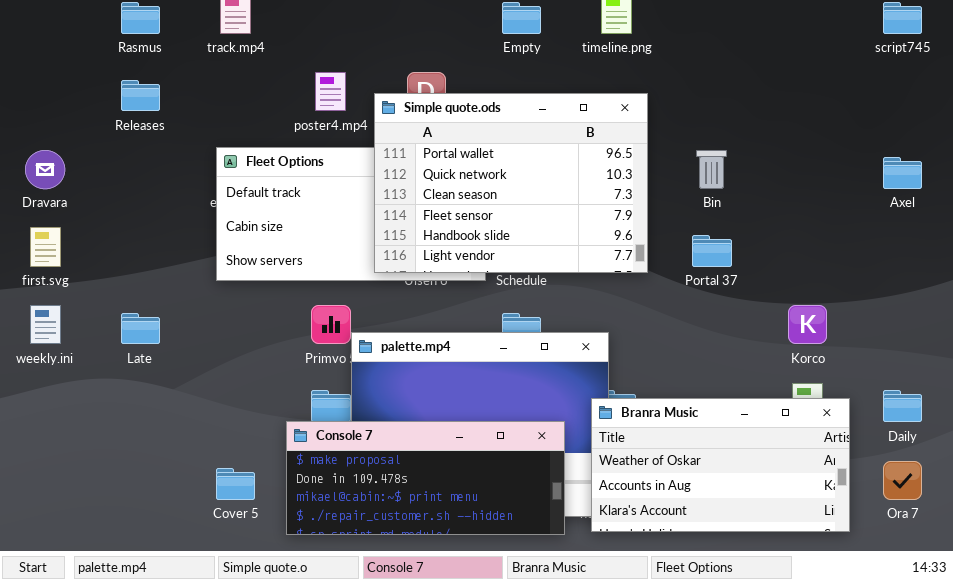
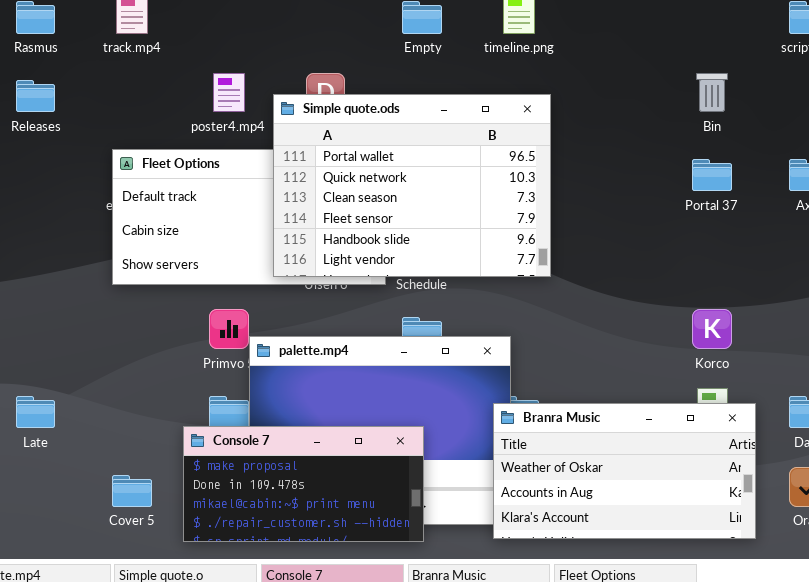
Bin: [696,150,727,189] -> [696,73,728,112], moved
Portal 37: [692,235,732,267] -> [692,159,732,191], moved
Late: [121,313,160,344] -> [16,396,55,428], moved
Console 7: [286,421,565,535] -> [183,426,424,542], resized

